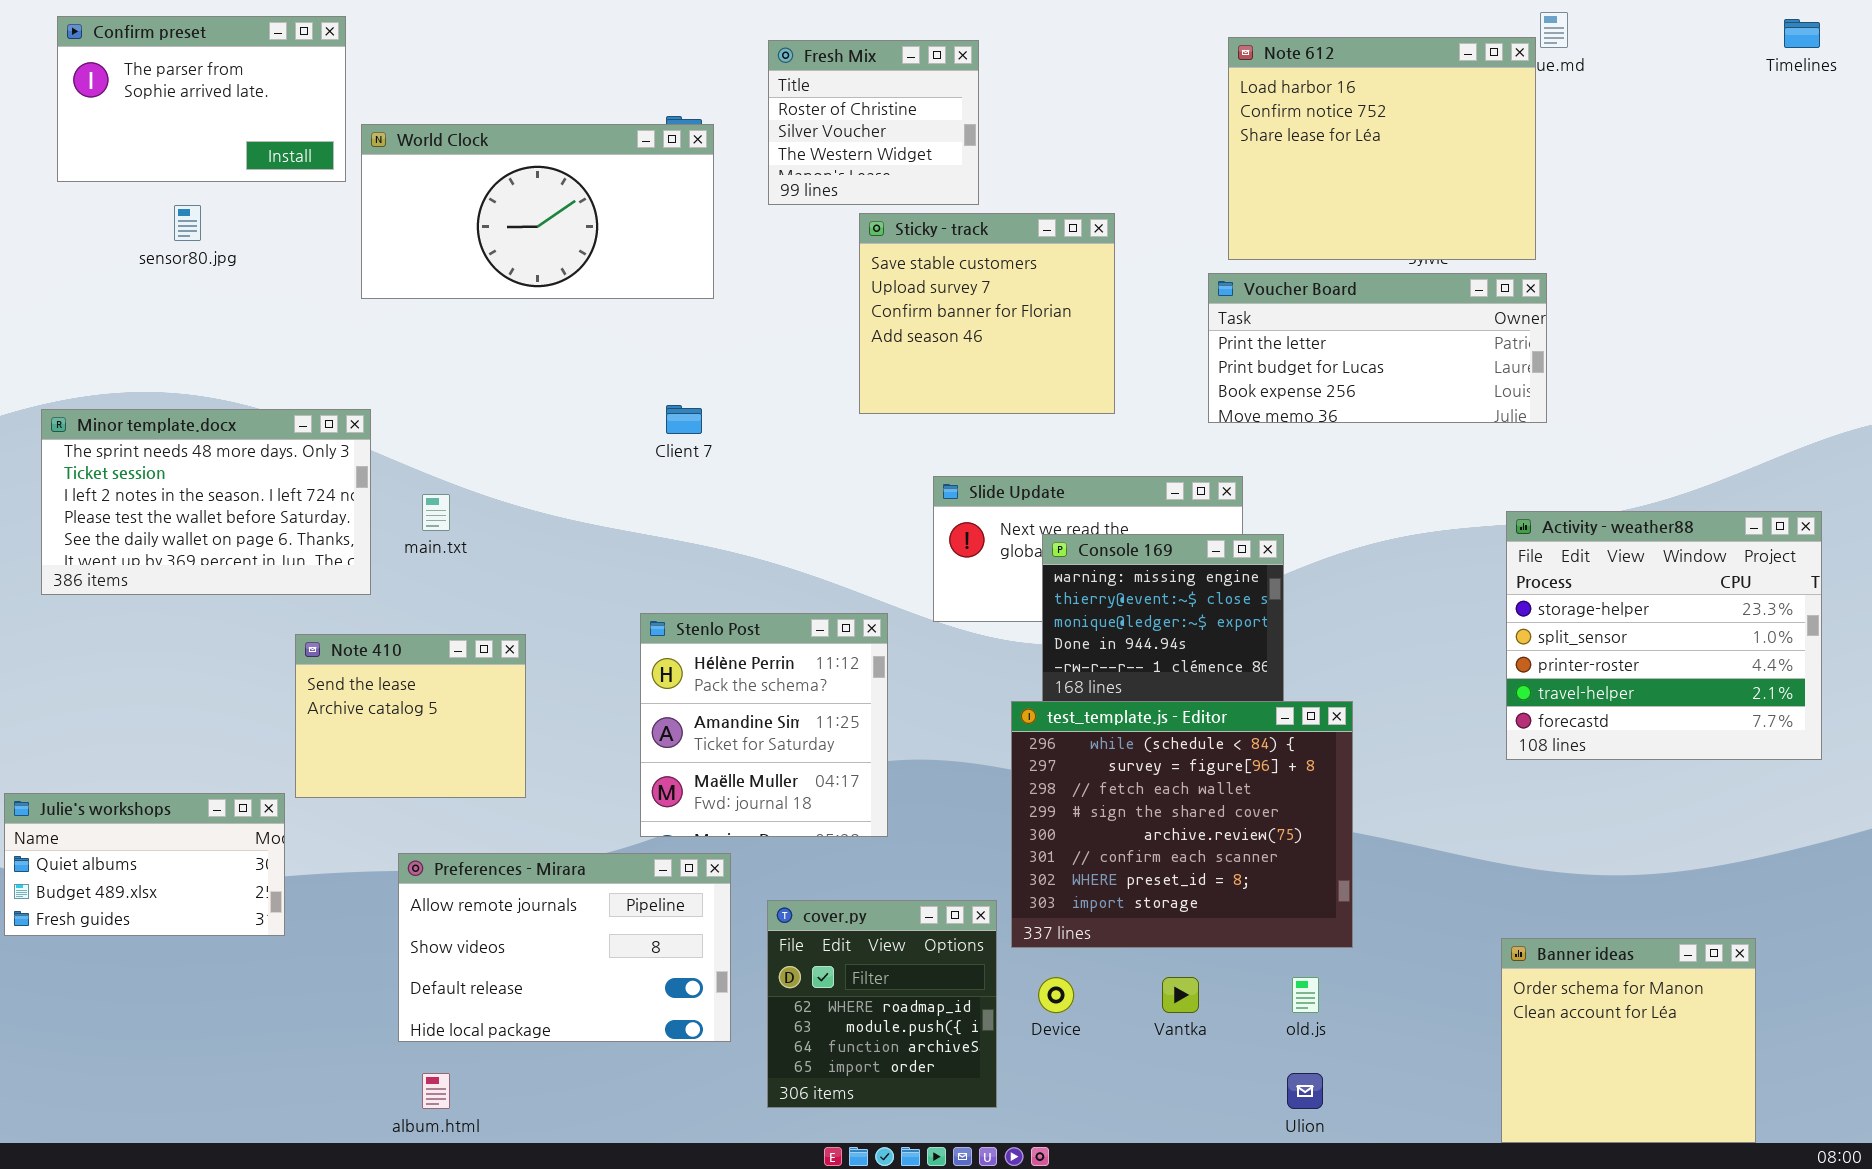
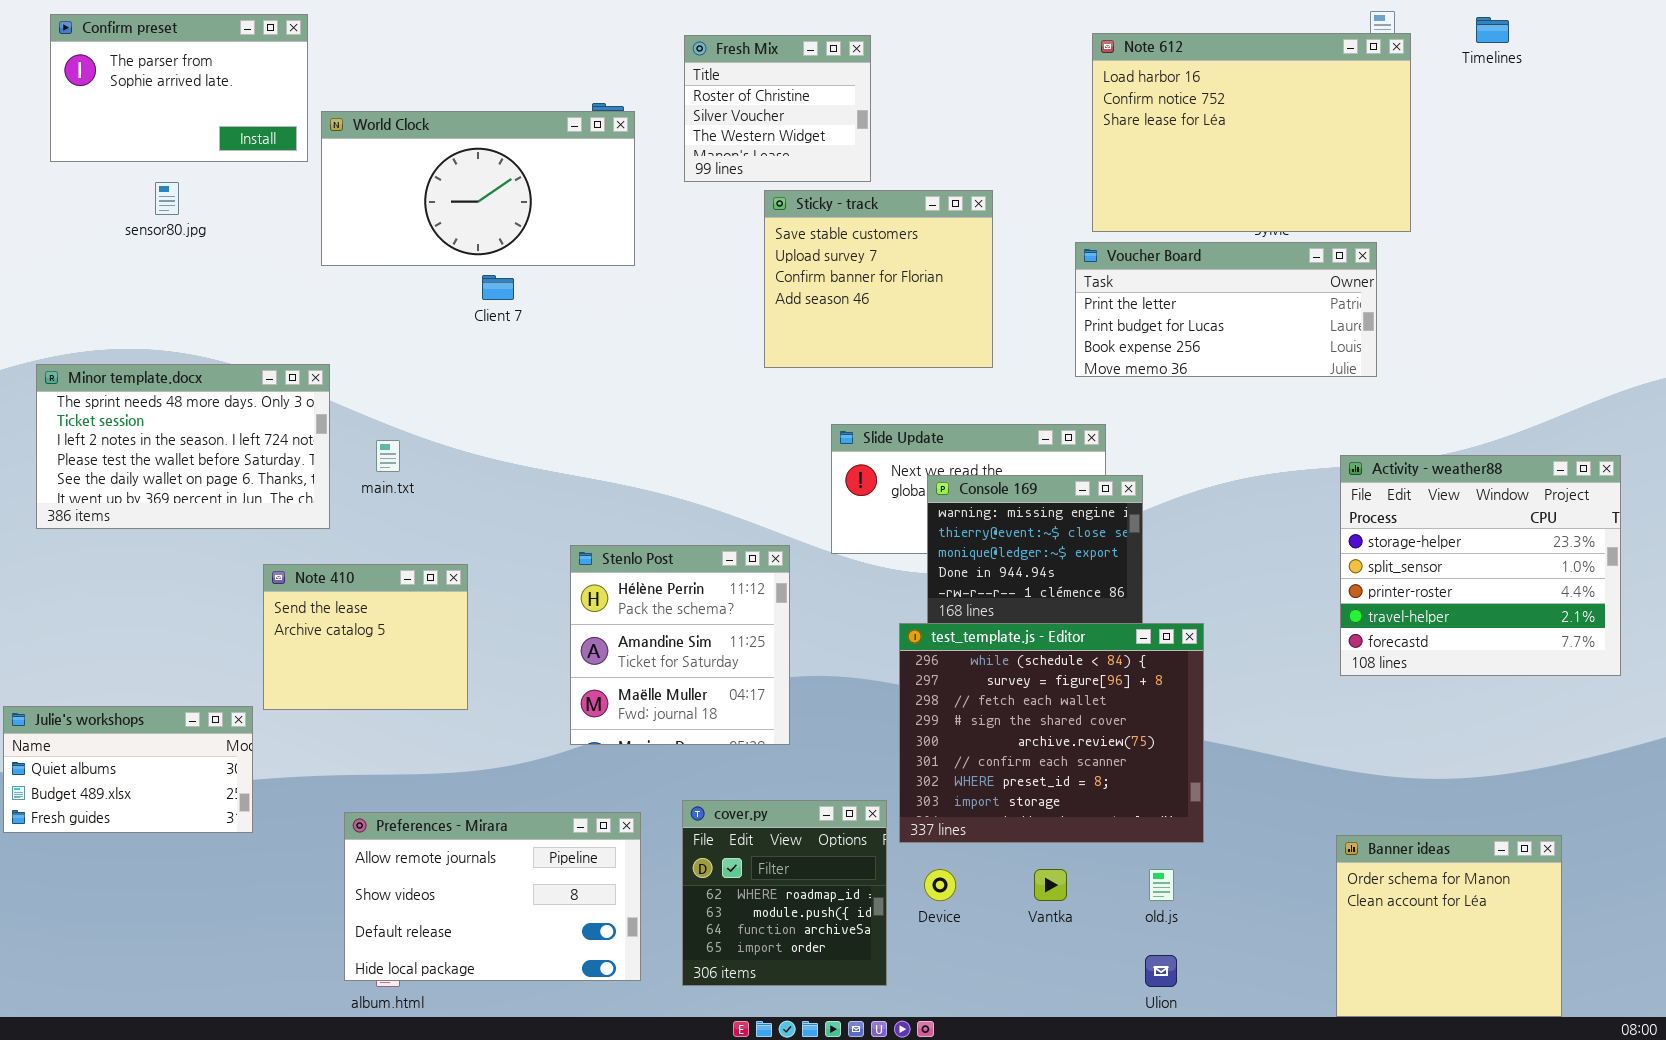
Timelines: [1784,19,1820,48] -> [1476,17,1509,43], moved
Note 612: [1228,37,1536,260] -> [1092,33,1411,232], resized
Client 7: [666,405,702,434] -> [482,275,514,300], moved
Preferences - Mirara: [398,853,731,1042] -> [344,812,641,981], moved

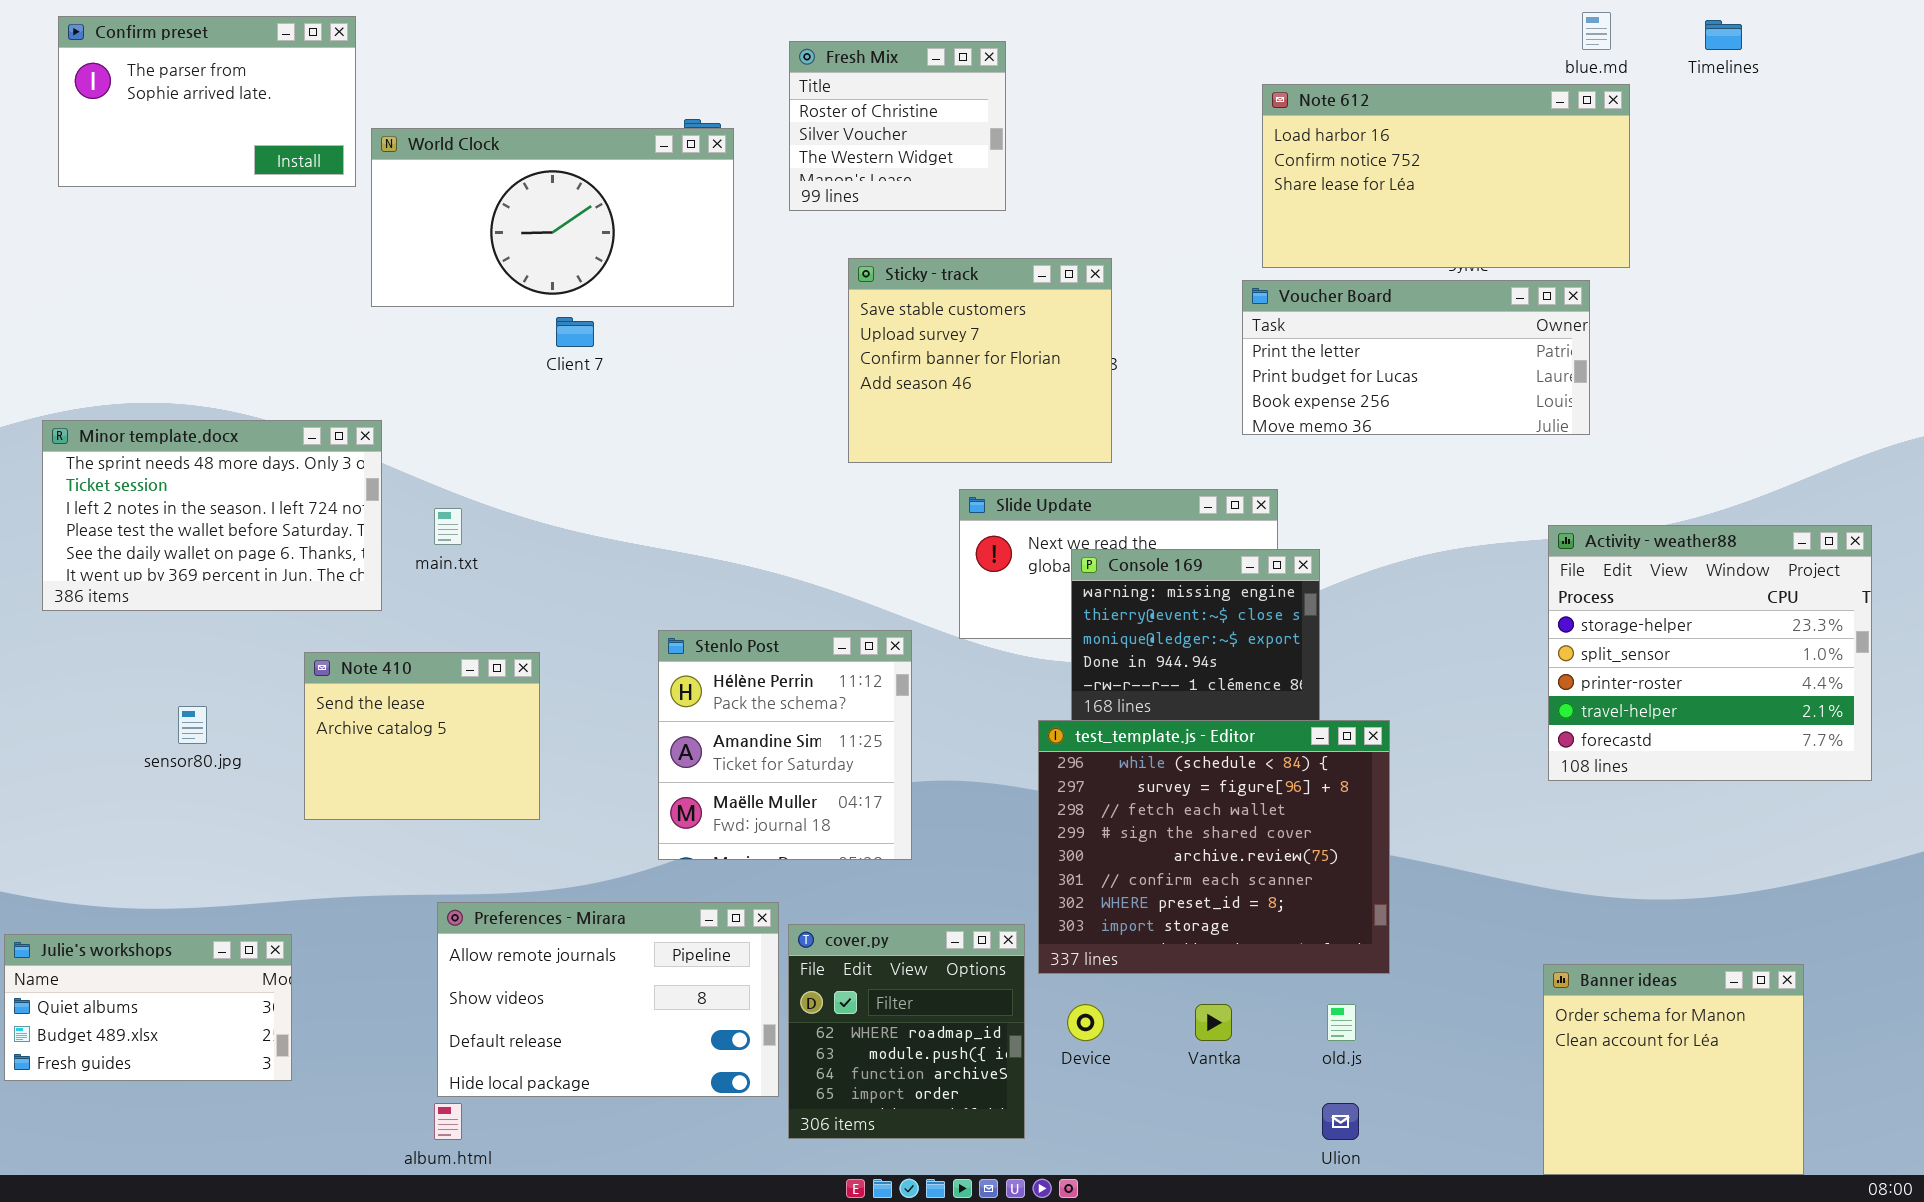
Note 612: [1092,33,1411,232] -> [1262,84,1630,268], resized
sensor80.jpg: [155,182,179,215] -> [178,706,207,744], moved
Sticky - track: [764,190,993,368] -> [848,258,1112,463], moved
Julie's workshops: [3,706,253,833] -> [4,934,292,1081], moved
Preferences - Mirara: [344,812,641,981] -> [437,902,779,1097], moved

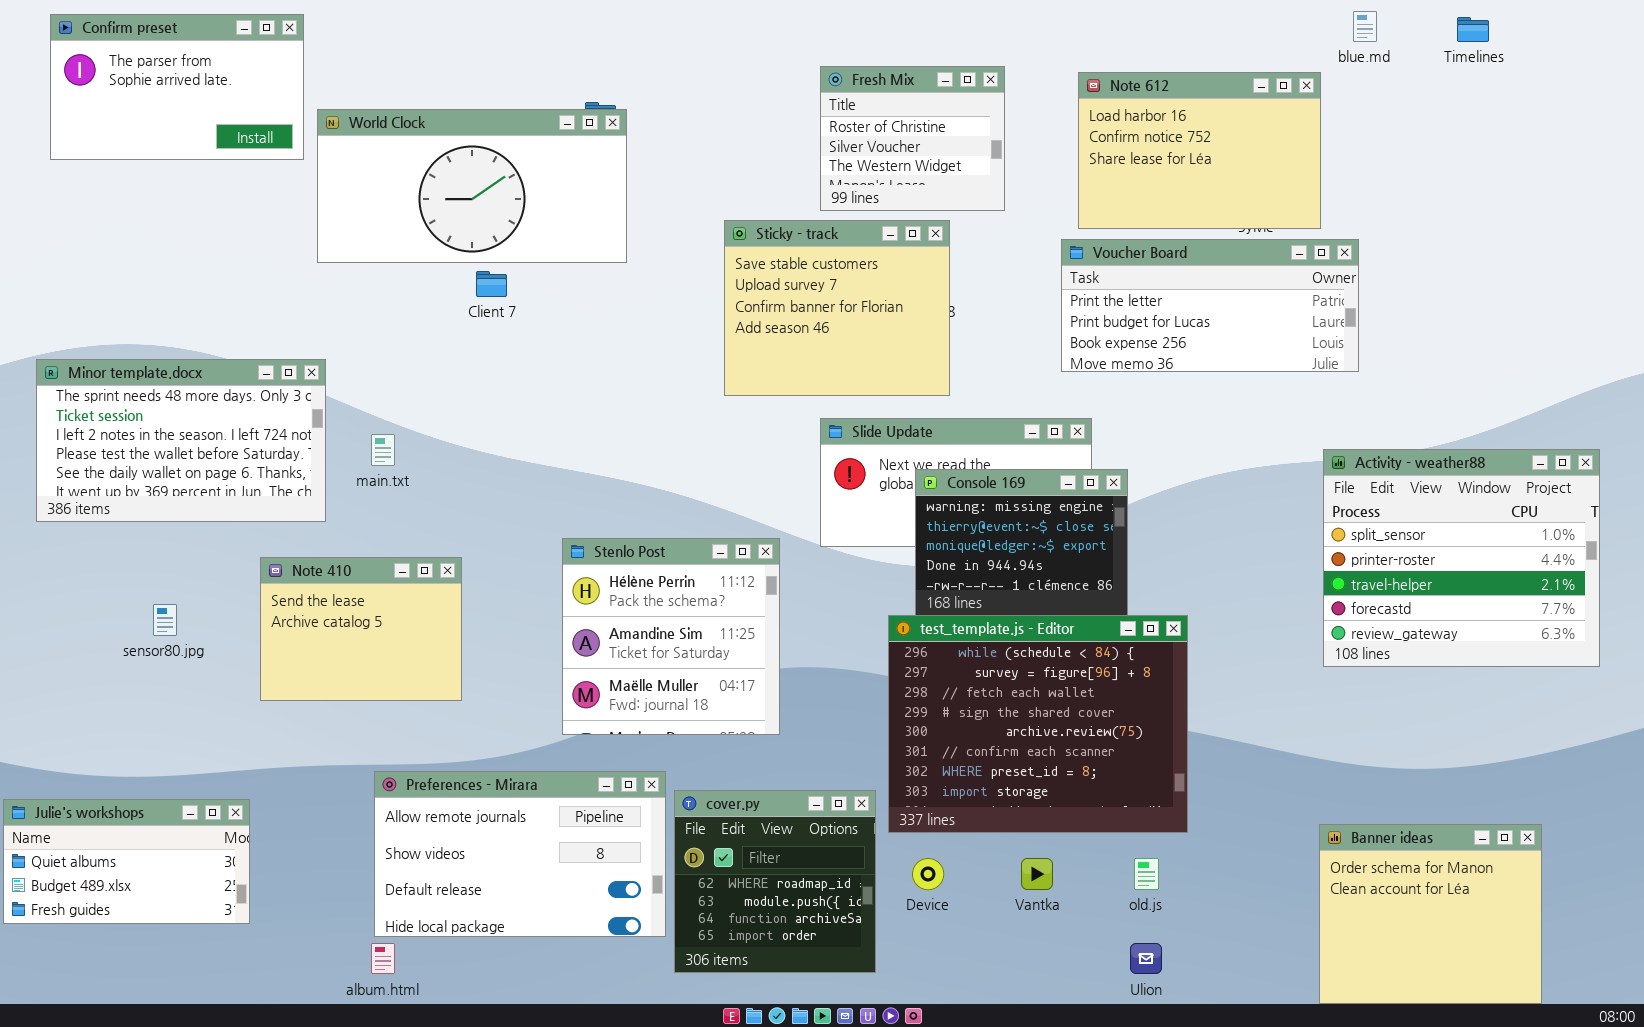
Fresh Mix: [789,41,1006,211] -> [820,66,1005,211], moved
Note 612: [1262,84,1630,268] -> [1078,72,1321,229], resized
Activity - weather88: [1548,525,1872,781] -> [1323,449,1600,667], scrolled down 1 row

